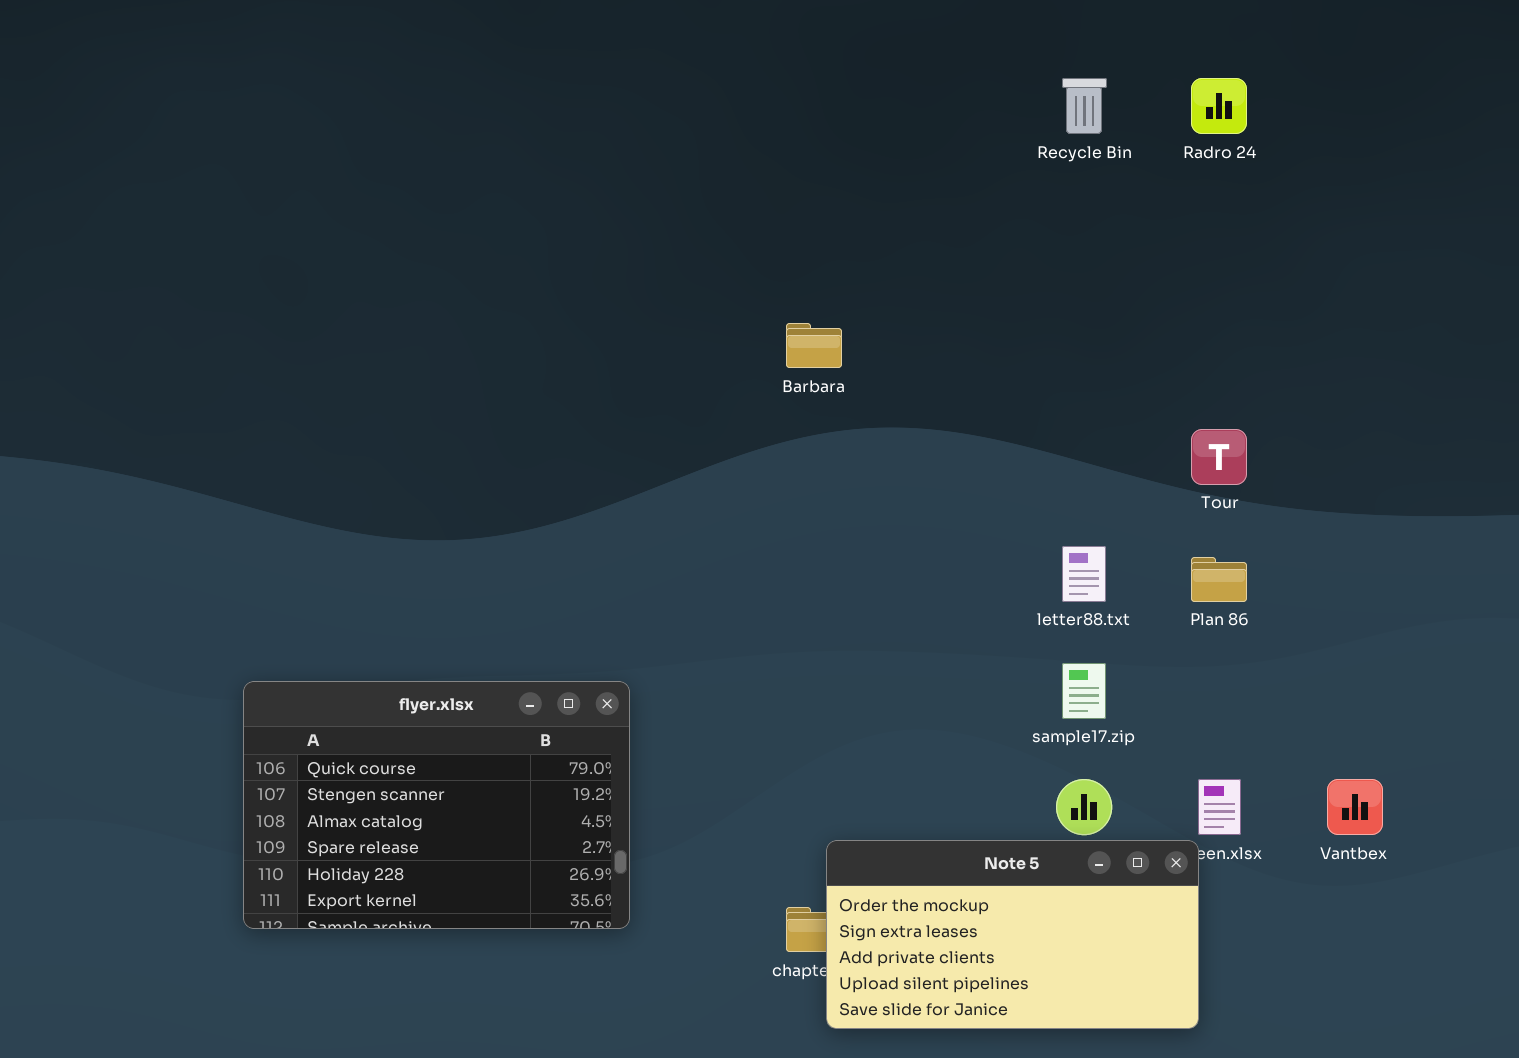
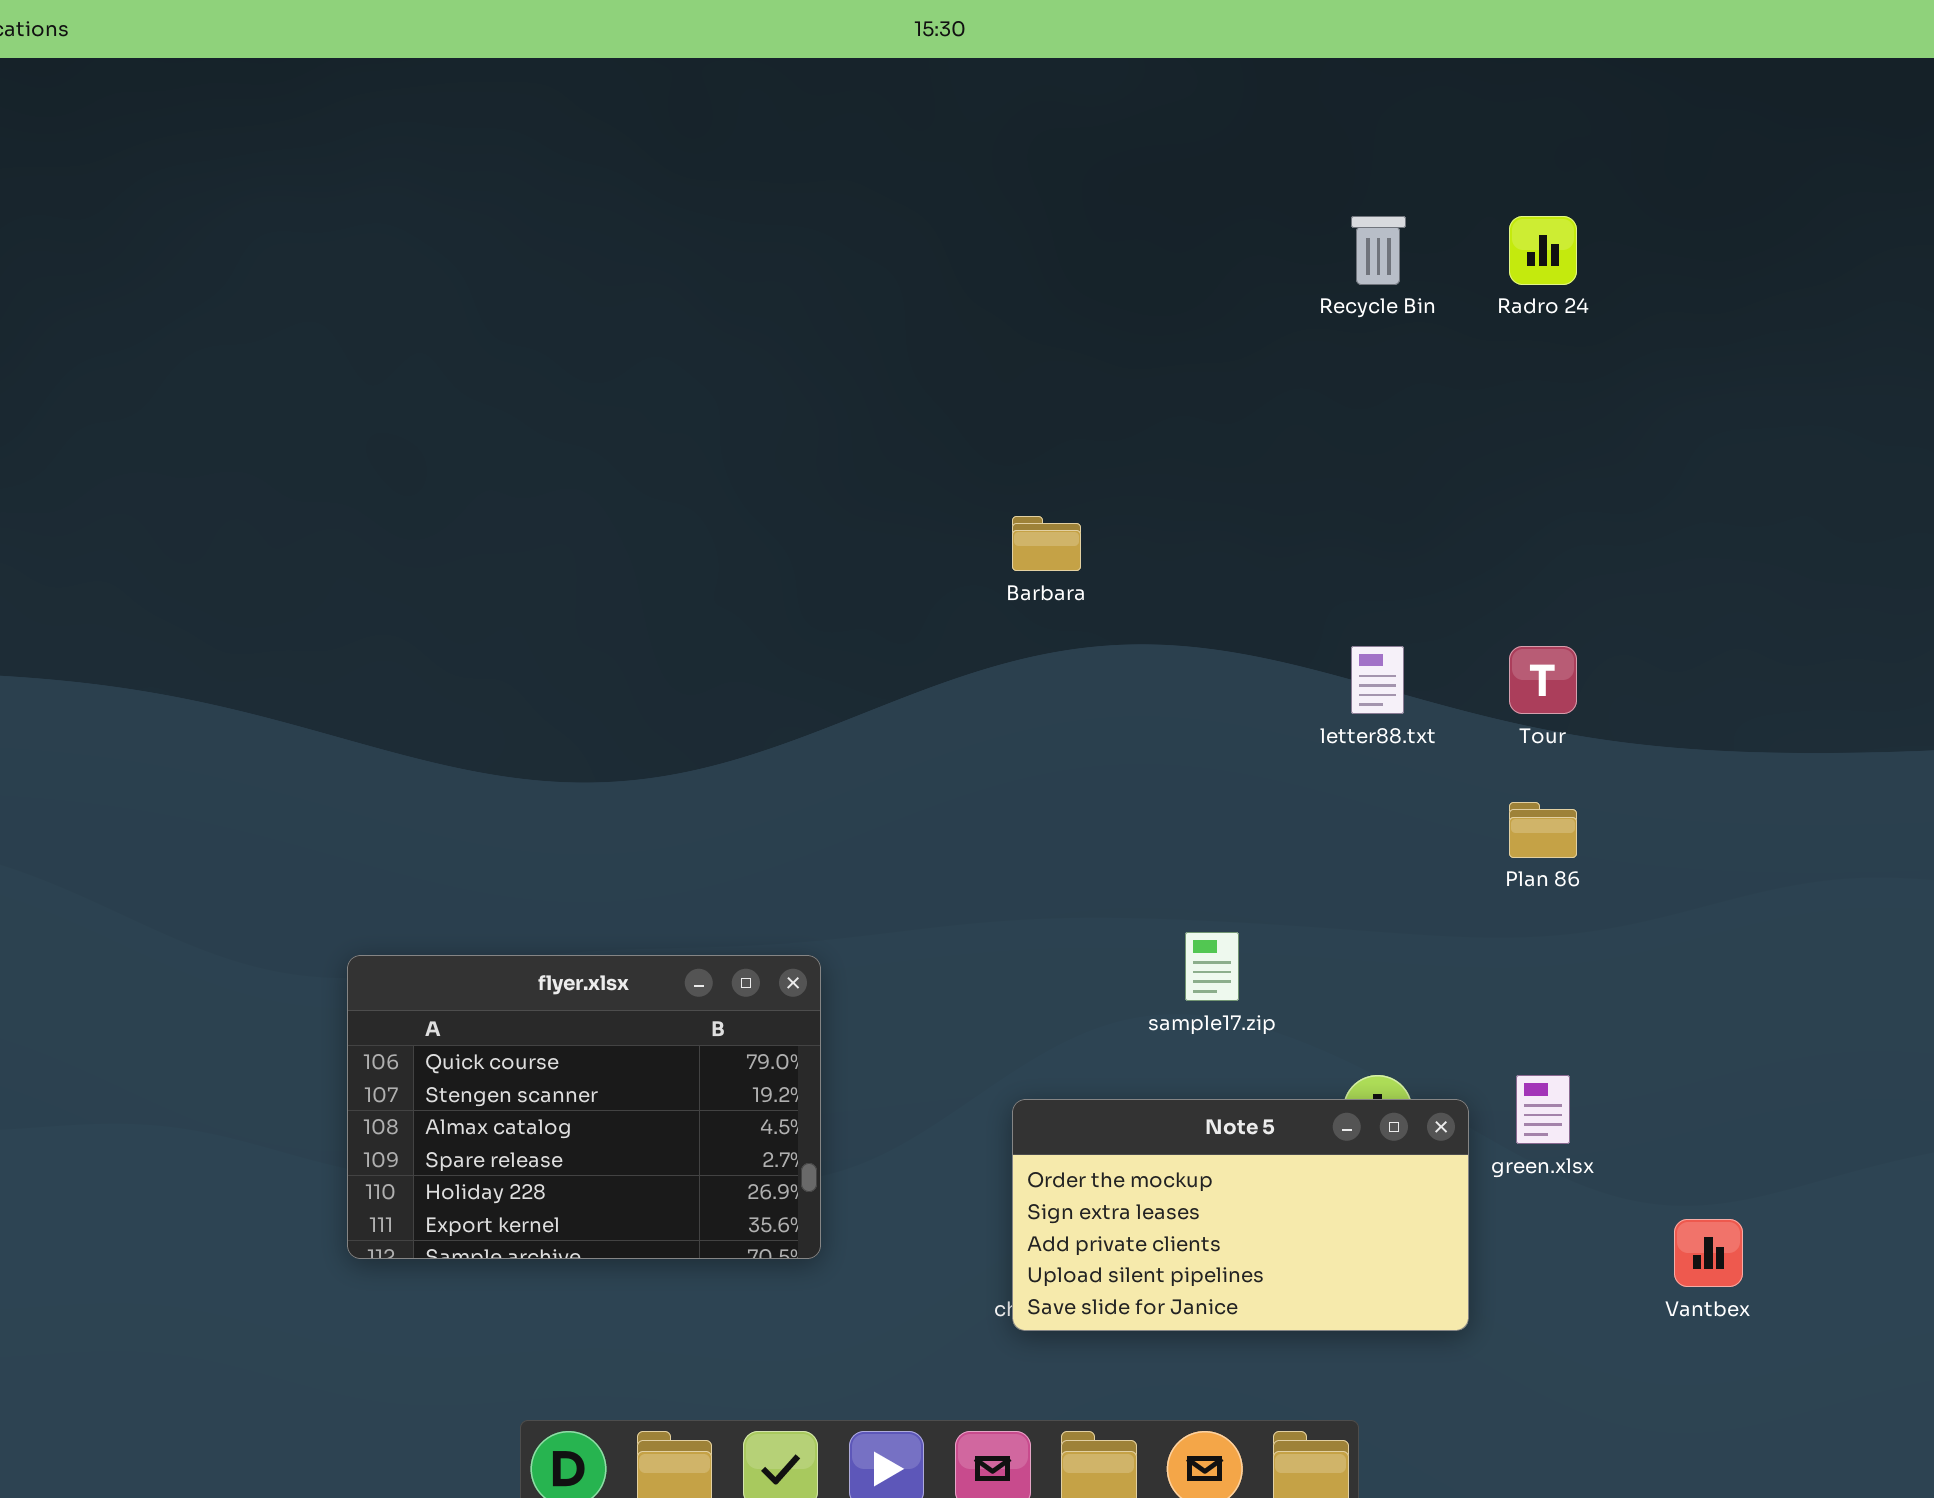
letter88.txt: [1062,546,1106,602] -> [1351,646,1404,714], moved
sample17.zip: [1062,663,1106,719] -> [1185,932,1239,1001], moved
Vantbex: [1327,779,1383,835] -> [1674,1219,1743,1287], moved
Note 5: [826,840,1199,1029] -> [1012,1099,1469,1331], moved

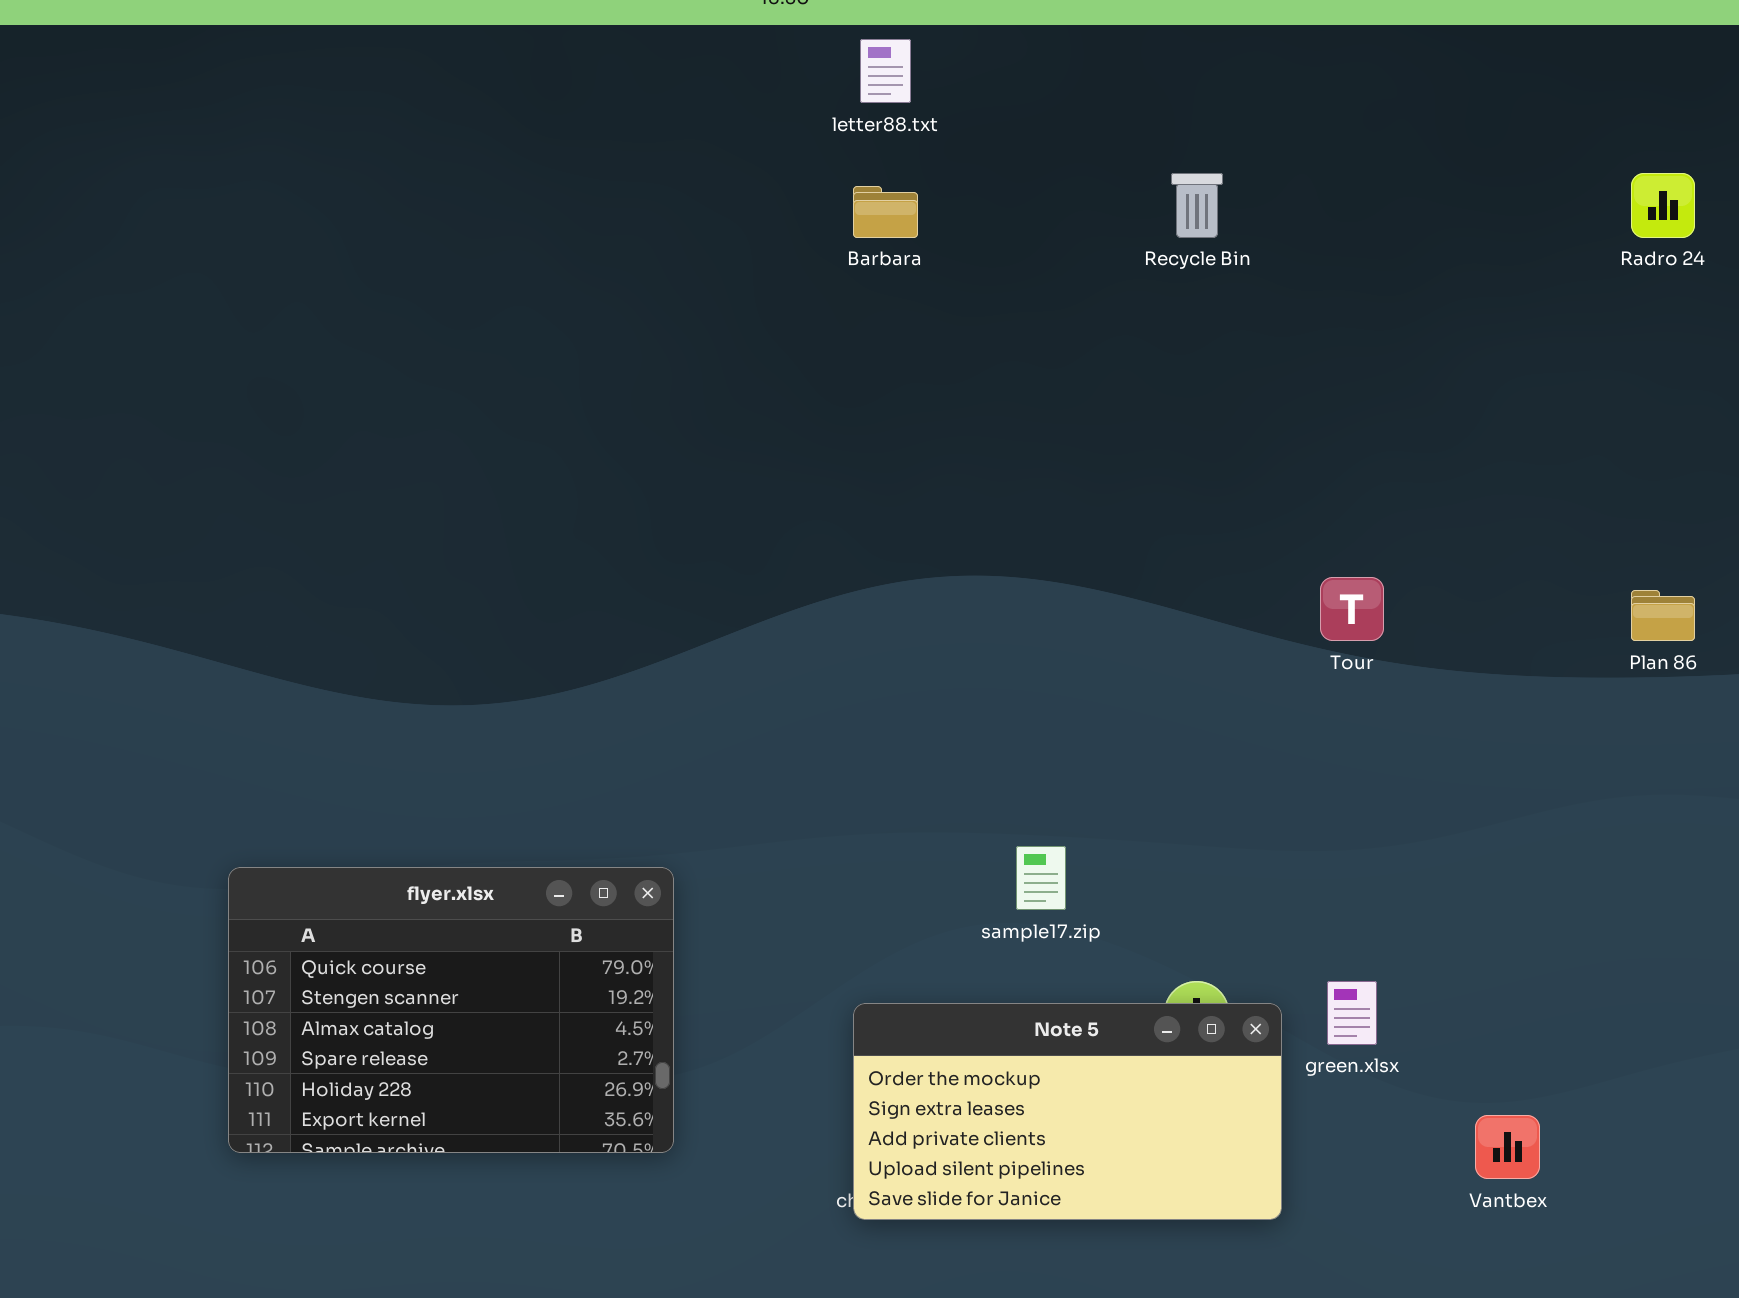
Radro 24: [1509,216,1577,285] -> [1631,173,1695,238], moved
Barbara: [1012,516,1081,571] -> [853,186,918,238], moved
letter88.txt: [1351,646,1404,714] -> [860,39,911,103], moved
Plan 86: [1509,802,1577,858] -> [1631,590,1695,641], moved

